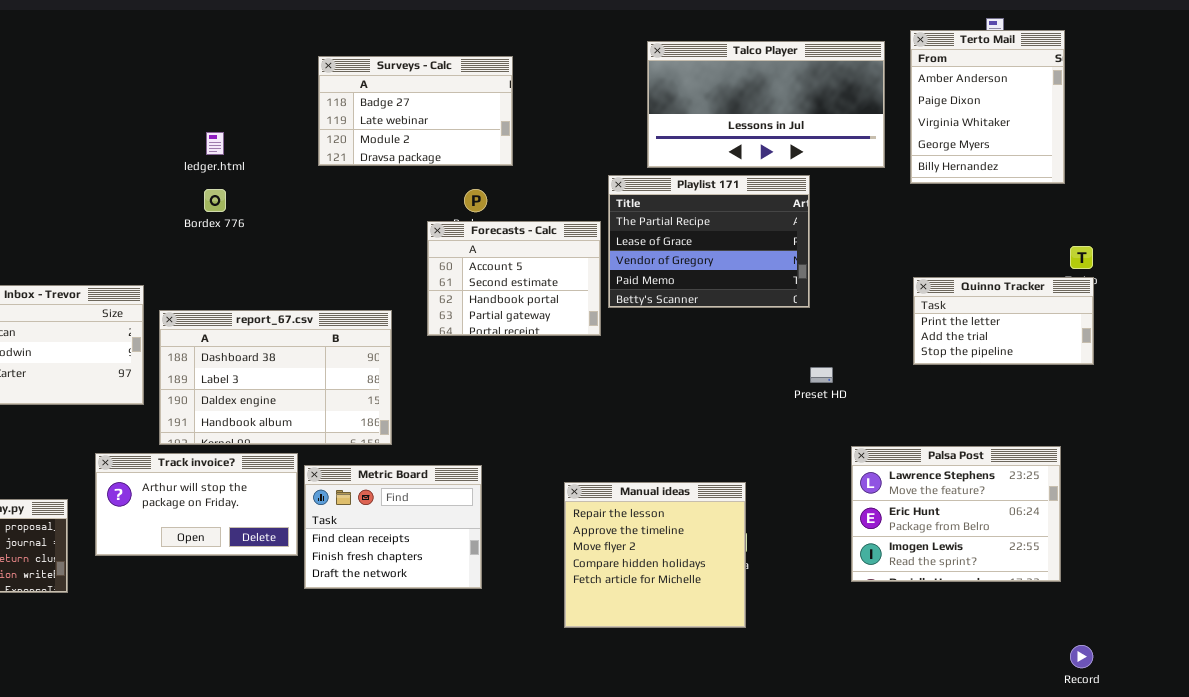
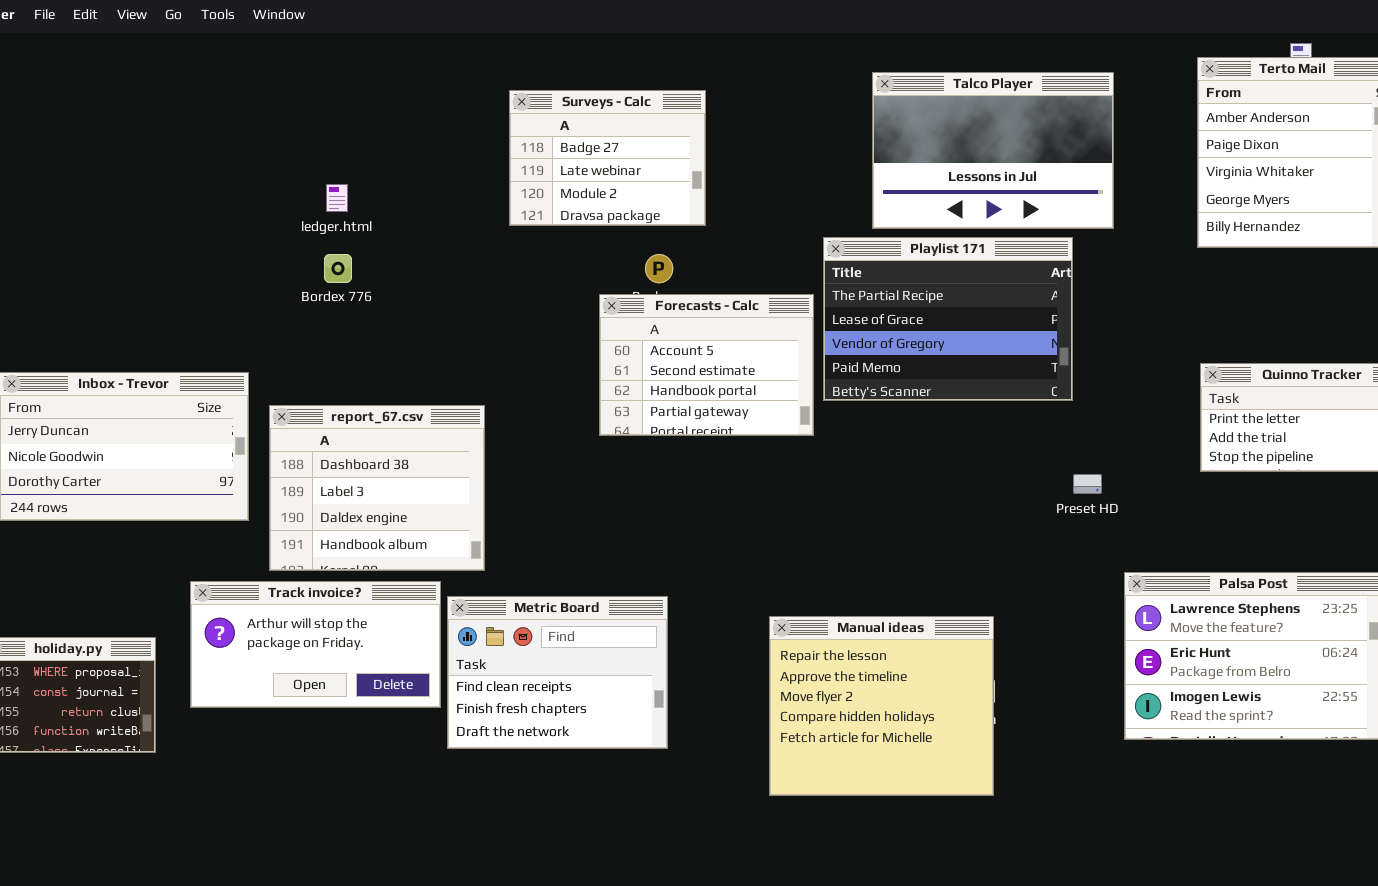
Talco Player: [647,41,885,168] -> [872,72,1114,229], resized
Surveys - Calc: [318,56,513,166] -> [509,90,706,226], resized
report_67.csv: [159,310,392,445] -> [269,405,485,571], resized

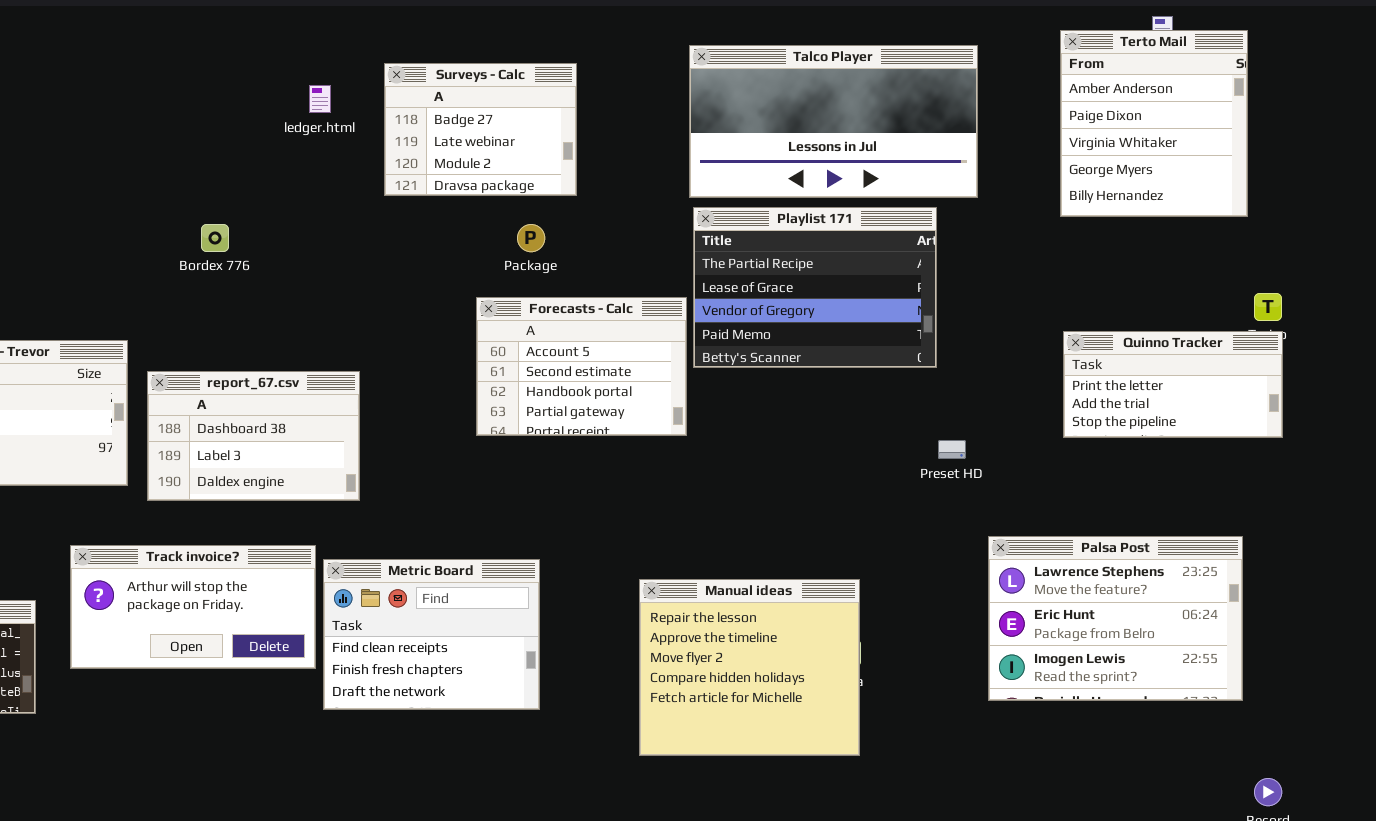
Talco Player: [872,72,1114,229] -> [689,45,978,198], resized
ledger.html: [326,184,348,212] -> [309,85,331,113], moved
Forecasts - Calc: [599,294,814,436] -> [476,297,687,436], moved
report_67.csv: [269,405,485,571] -> [147,371,360,501], resized

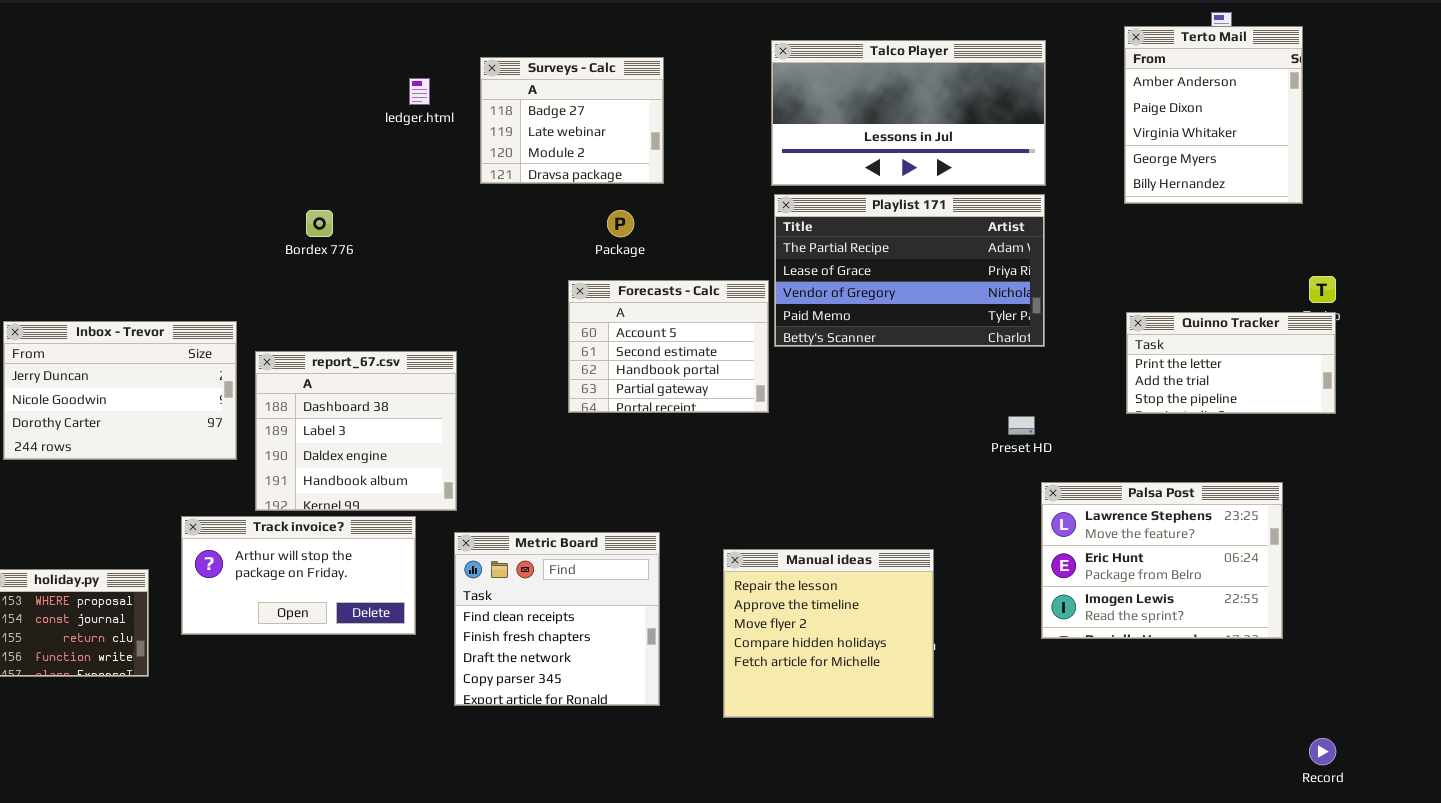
Playlist 171: [693,207,937,368] -> [774,194,1045,347], resized
report_67.csv: [147,371,360,501] -> [255,351,457,511], resized
Palsa Post: [988,536,1243,701] -> [1041,482,1283,639], moved
Metric Board: [323,559,540,710] -> [454,532,660,706], moved, resized

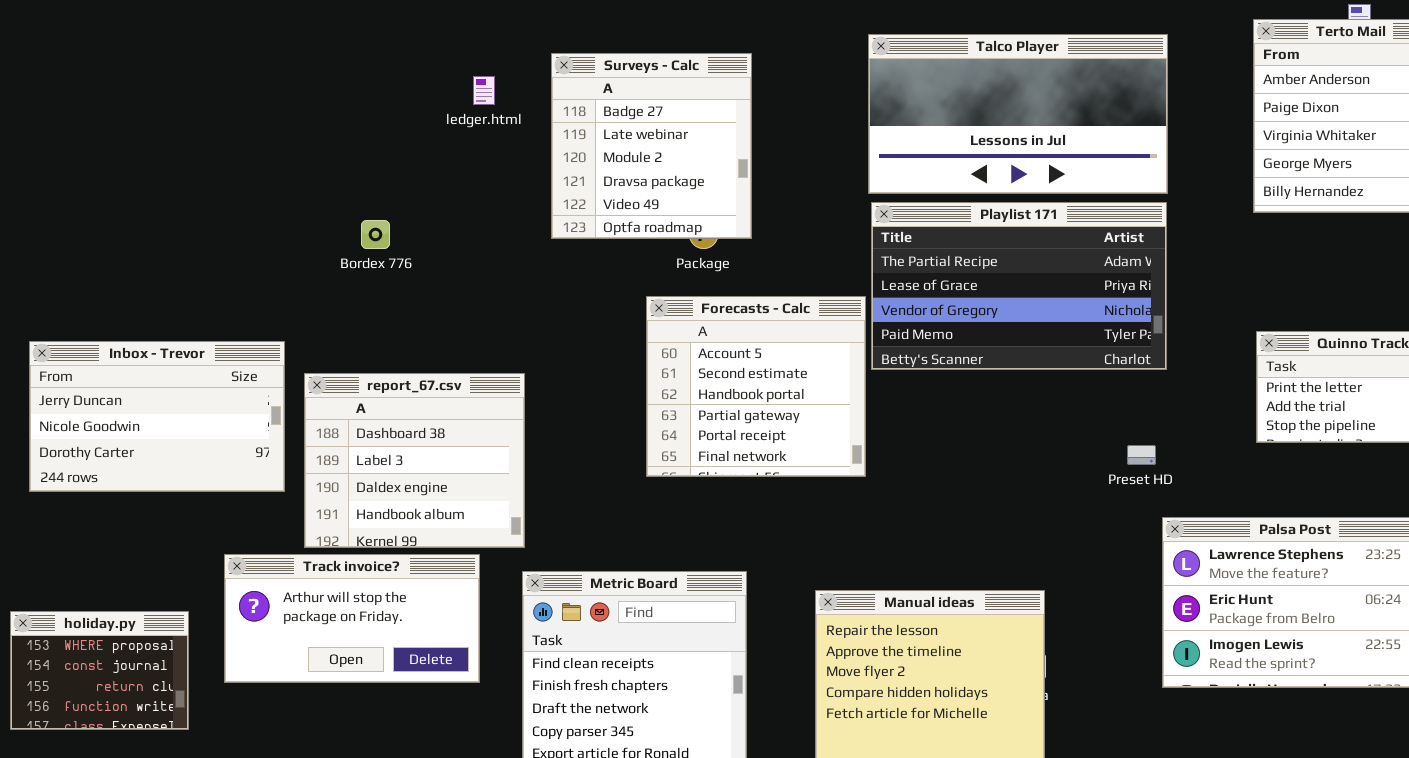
Surveys - Calc: [480,57,664,184] -> [551,53,752,239], resized
Forecasts - Calc: [568,280,769,413] -> [646,296,866,477], resized

